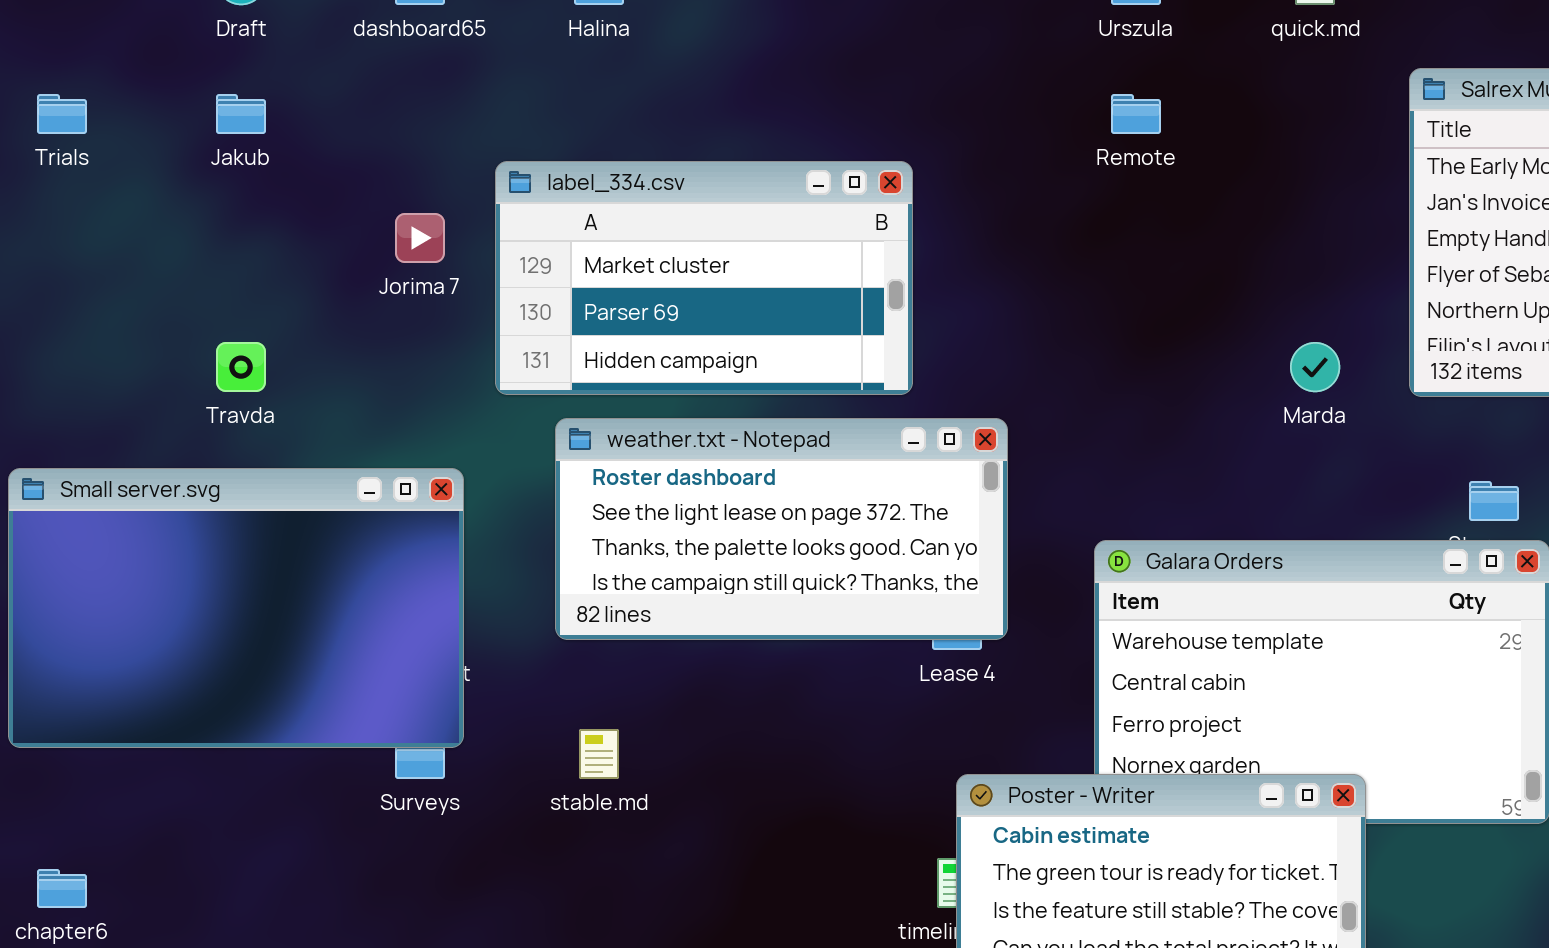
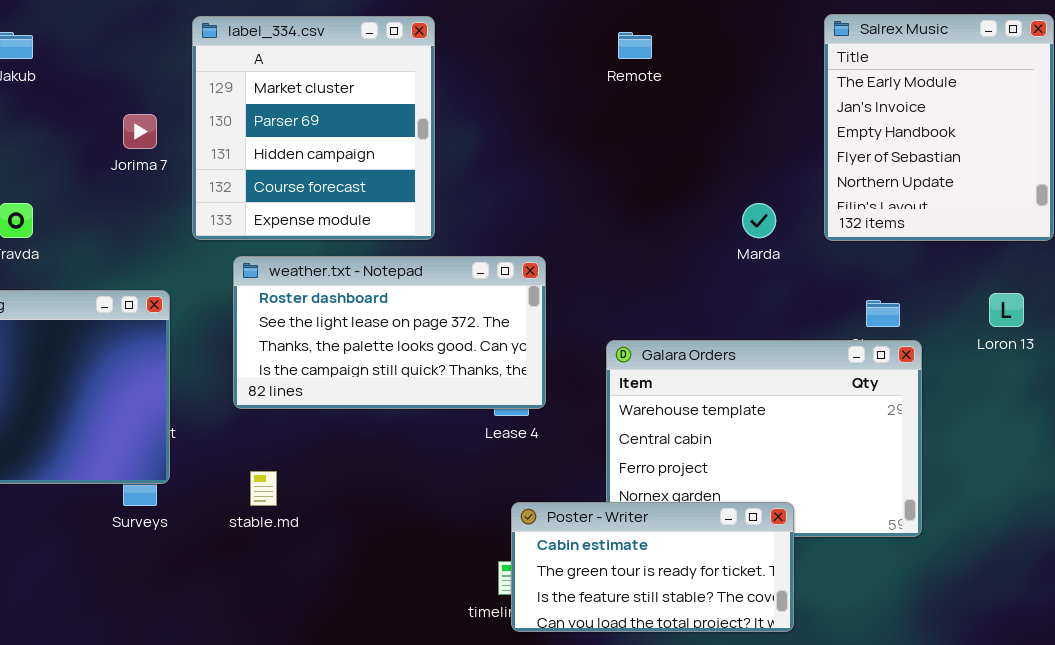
label_334.csv: [495,161,913,395] -> [192,16,435,240], resized

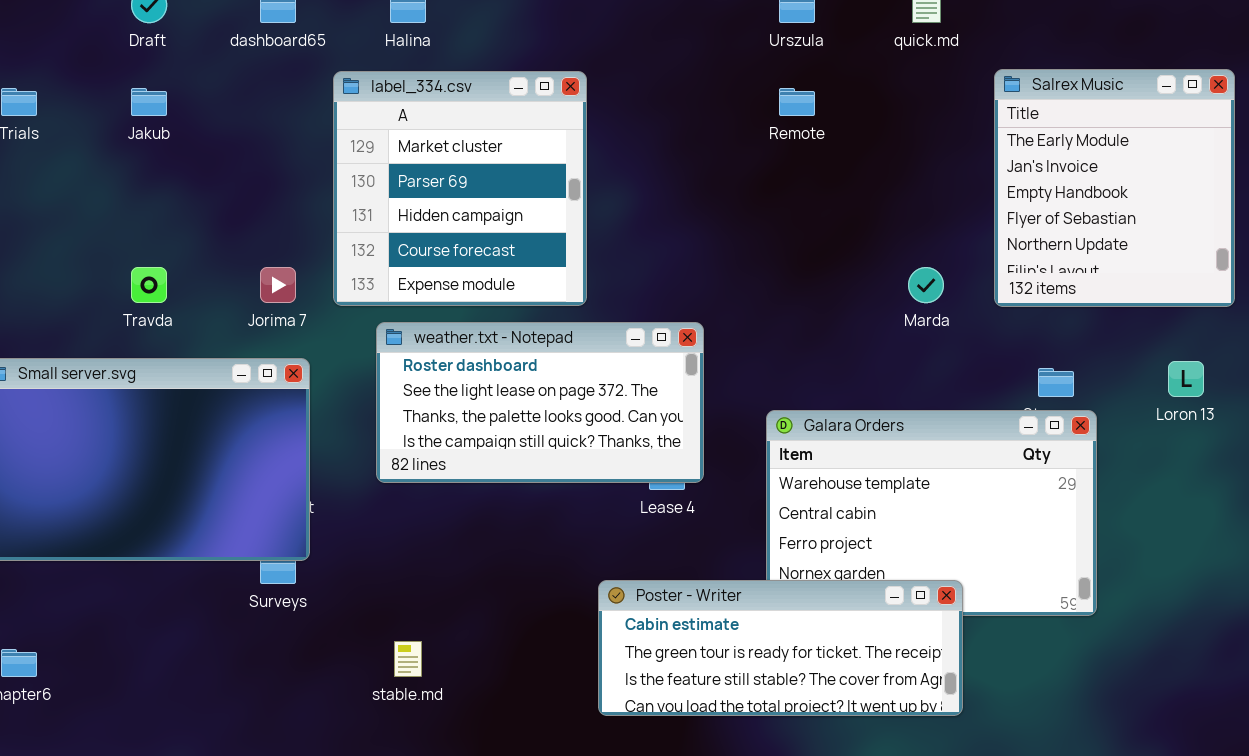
Jorima 7: [123,114,157,149] -> [260,267,296,303], moved
stable.md: [250,471,277,506] -> [394,641,422,677], moved
Poster - Writer: [511,502,794,632] -> [598,580,963,716], resized

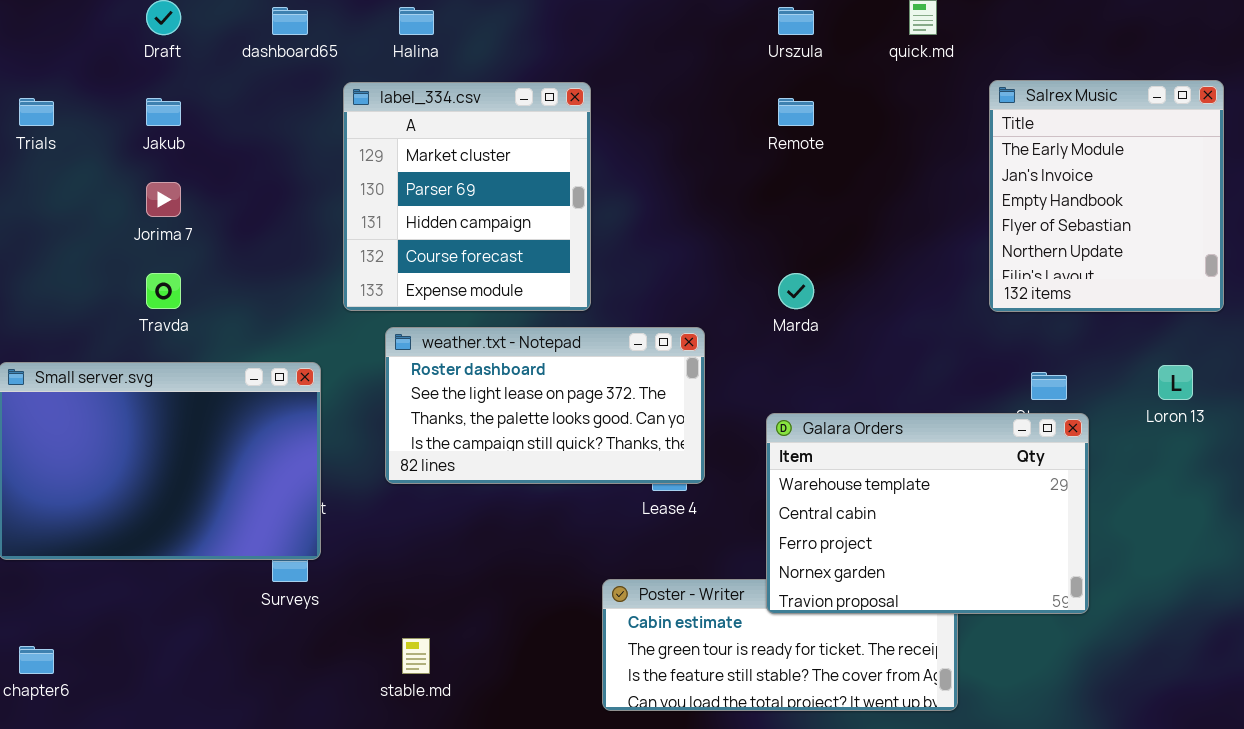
Jorima 7: [260,267,296,303] -> [146,182,181,217], moved
Marda: [908,267,944,303] -> [778,273,814,309], moved
Galara Orders: [766,410,1097,616] -> [766,413,1089,614], raised

